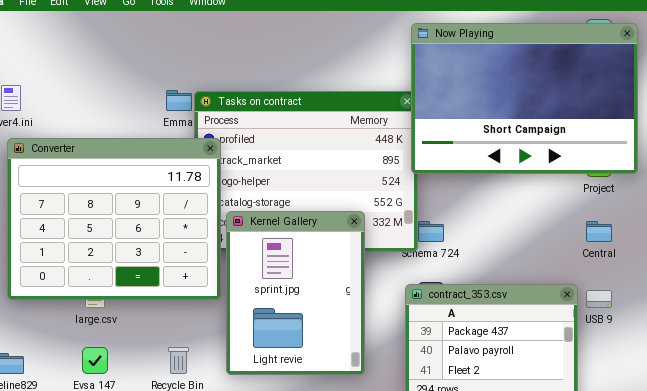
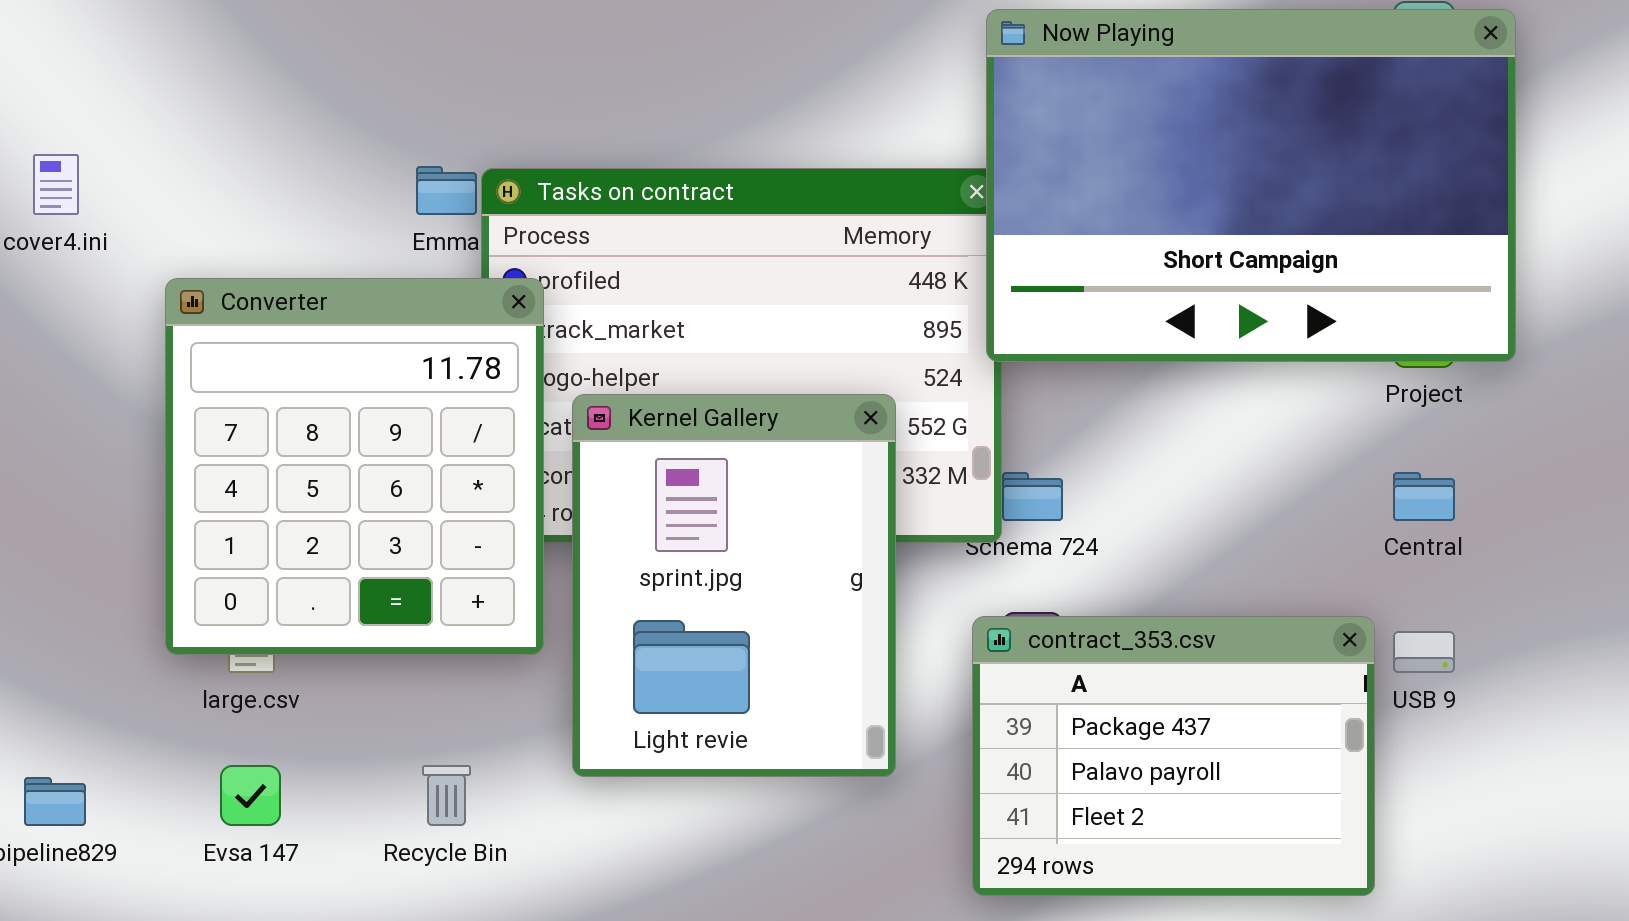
Converter: [7,138,221,300] -> [165,278,544,655], resized
Kernel Gallery: [226,211,365,375] -> [572,394,896,777], moved

